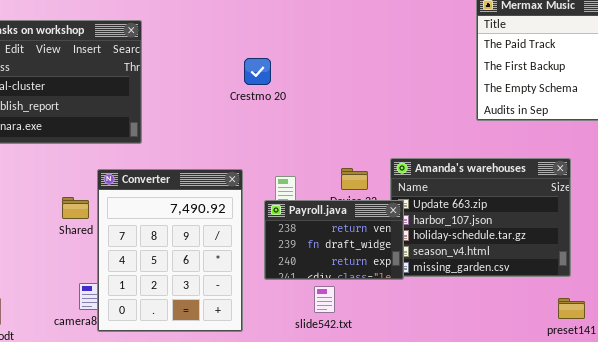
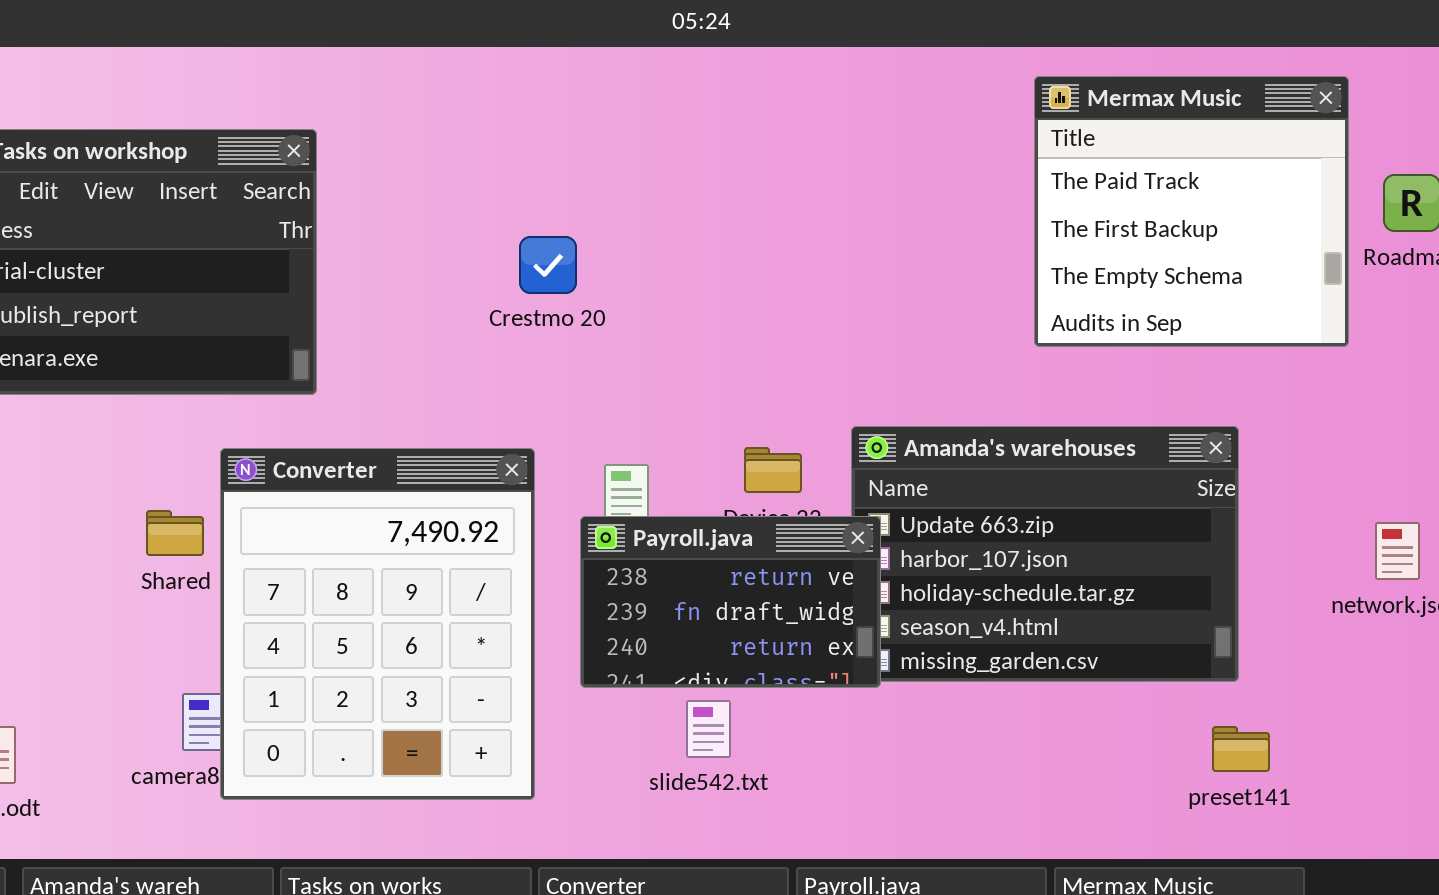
Crestmo 20: [244,58,271,85] -> [519,236,577,294], moved

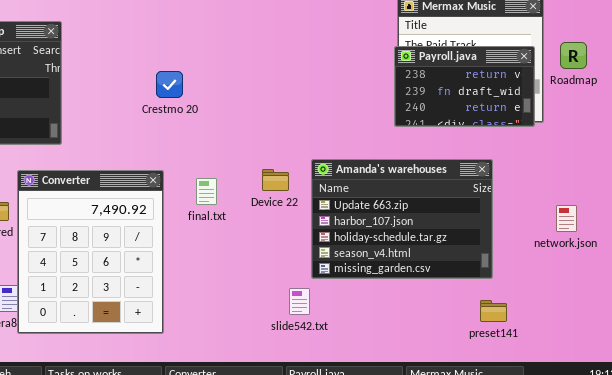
Payroll.java: [580,516,881,688] -> [394,46,535,127], moved
slide542.txt: [686,700,731,758] -> [289,288,310,315], moved

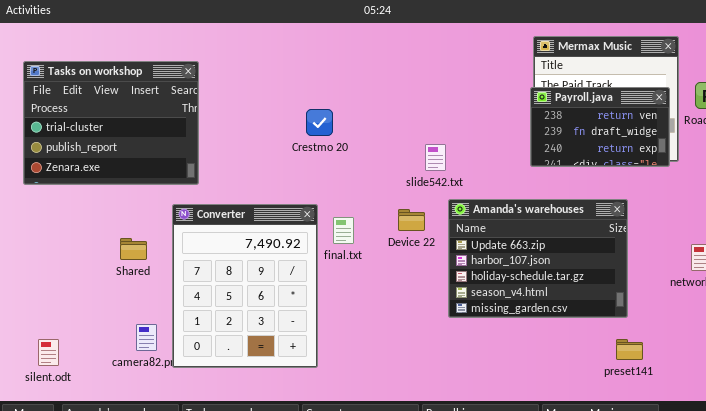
Crestmo 20: [156,71,183,98] -> [306,109,333,136], moved
Converter: [17,170,164,334] -> [172,204,318,368], moved
slide542.txt: [289,288,310,315] -> [425,144,446,171], moved

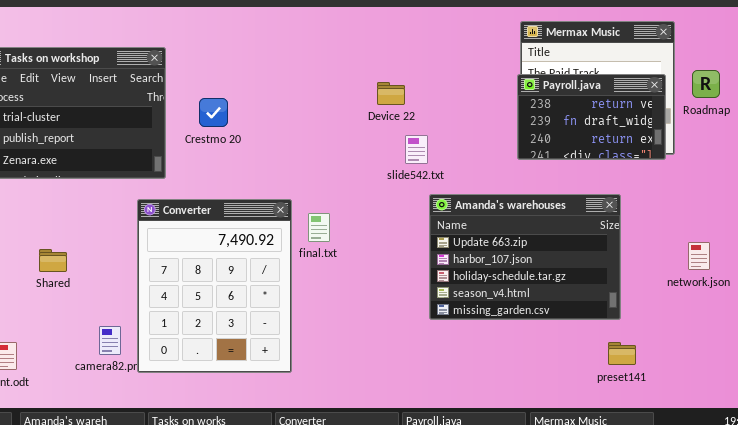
Crestmo 20: [306,109,333,136] -> [199,98,228,127], moved
Device 22: [398,209,425,231] -> [377,82,405,105], moved
Shared: [120,238,147,260] -> [39,249,67,272], moved

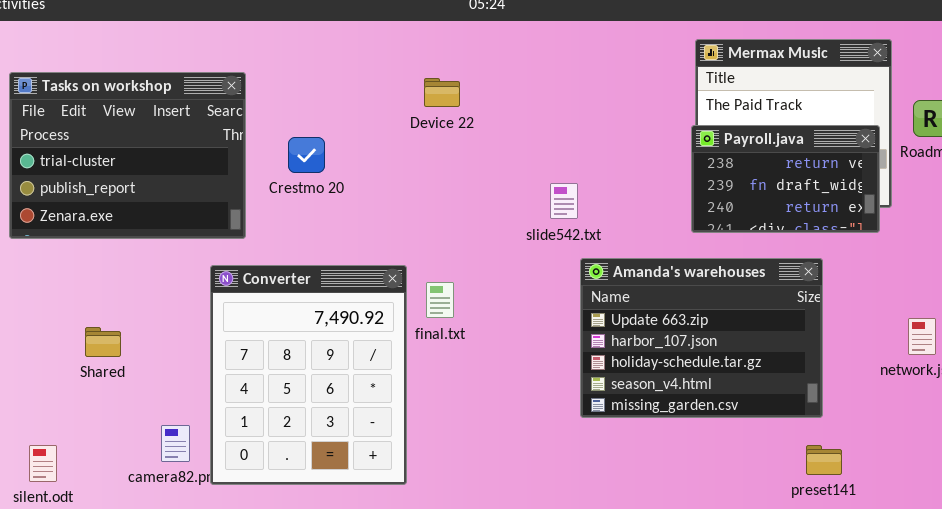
Payroll.java: [517,74,666,160] -> [691,125,880,233], moved
Device 22: [377,82,405,105] -> [424,78,460,107], moved

